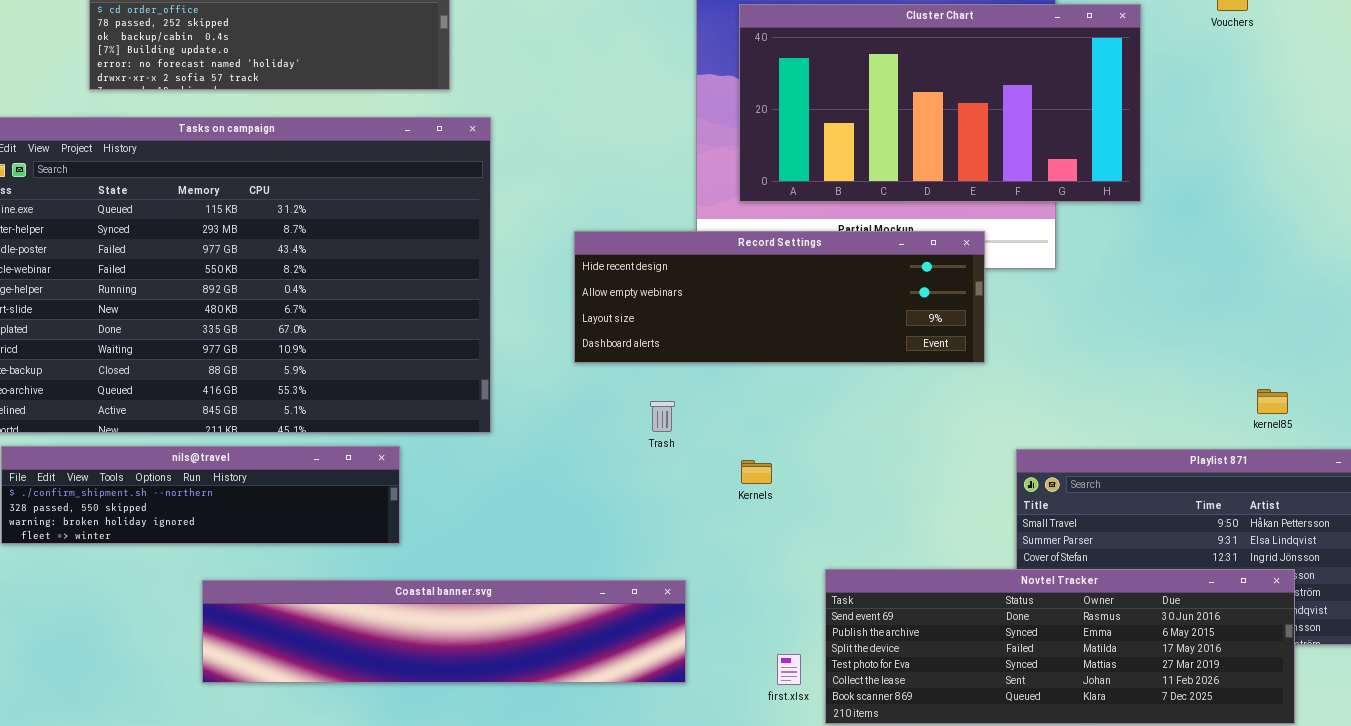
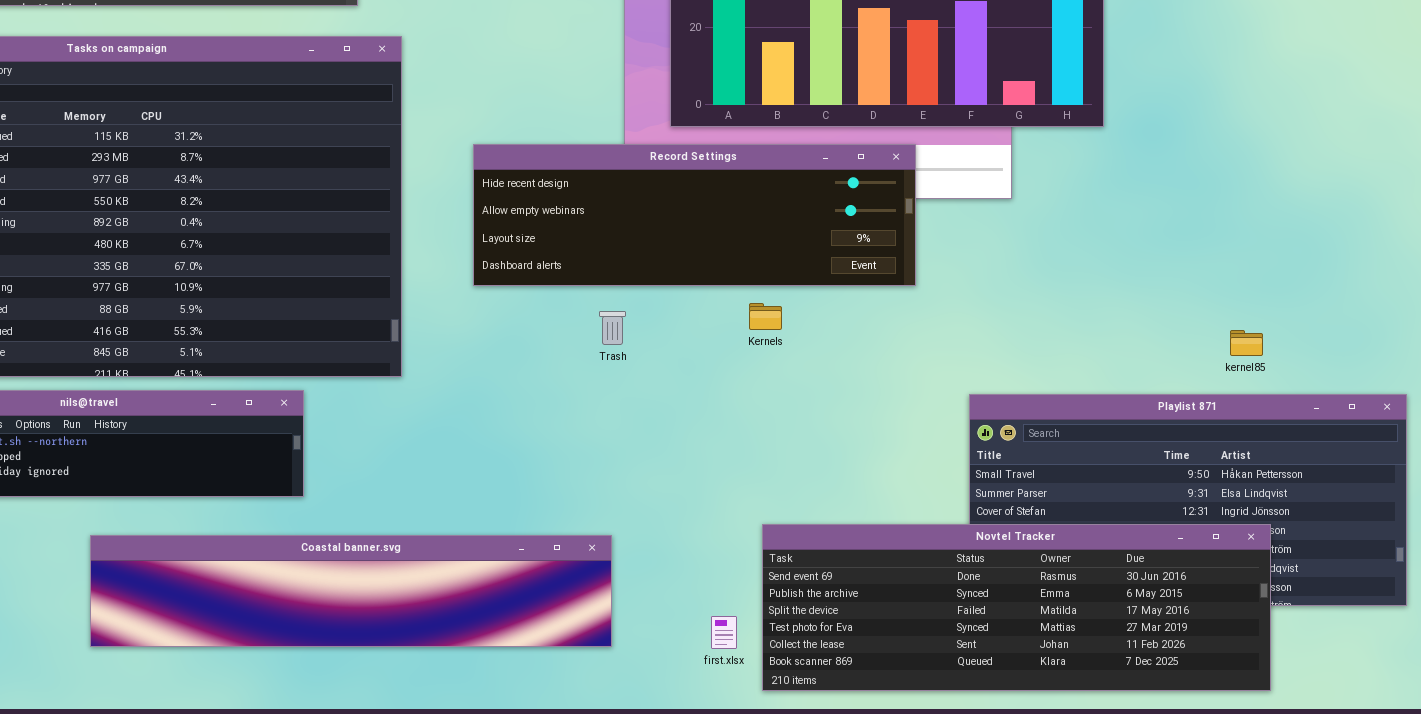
Record Settings: [574,231,985,363] -> [473,144,916,286], moved
Trash: [650,401,675,432] -> [599,311,626,345], moved
Kernels: [741,460,772,484] -> [749,303,782,330], moved

